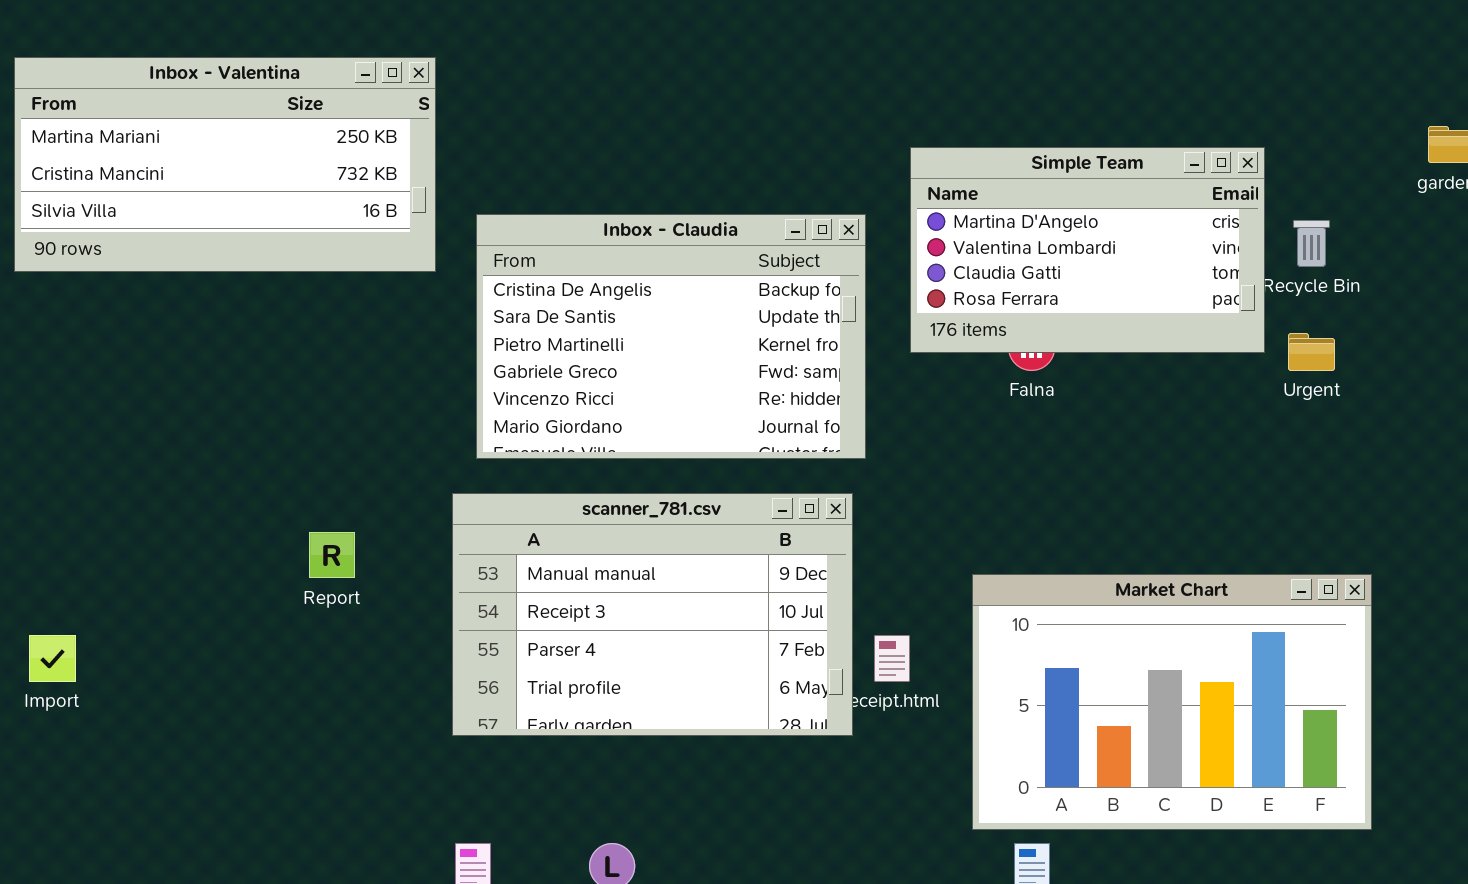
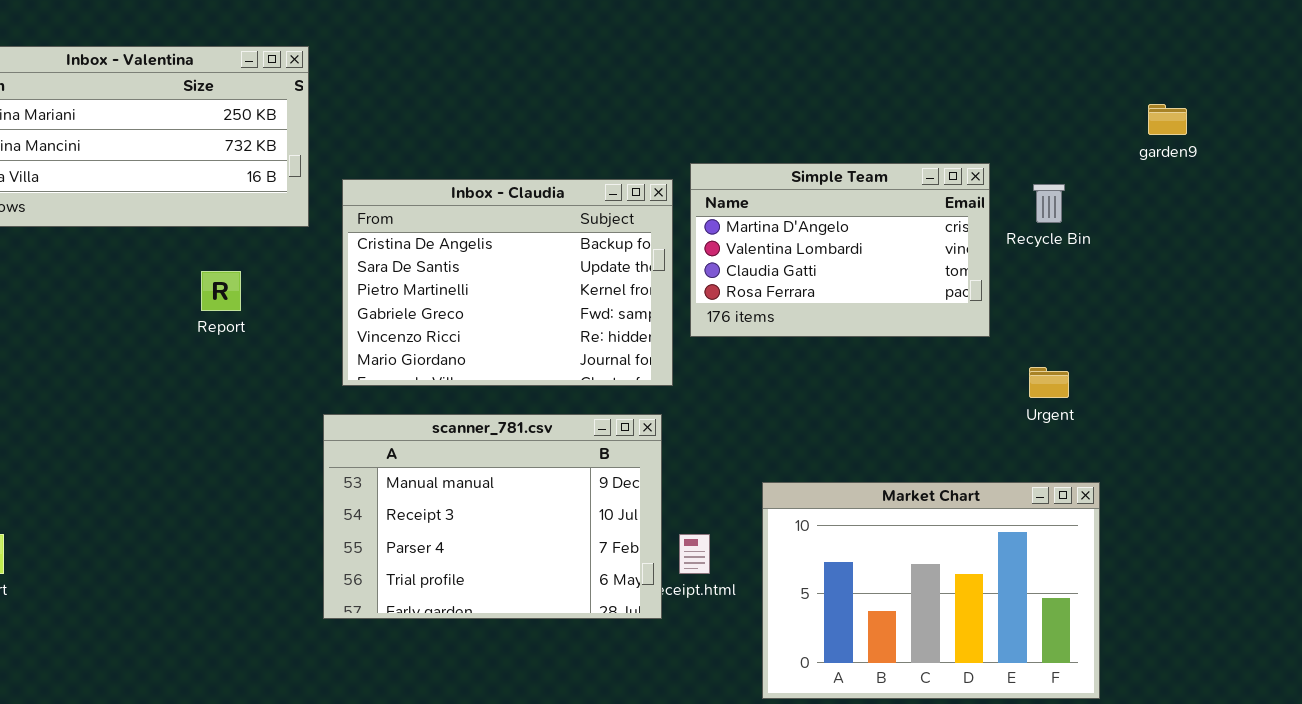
Simple Team: [910,147,1265,353] -> [690,163,990,337], moved
Urgent: [1288,333,1335,371] -> [1029,367,1069,398], moved
Report: [309,532,355,578] -> [201,271,241,311], moved

